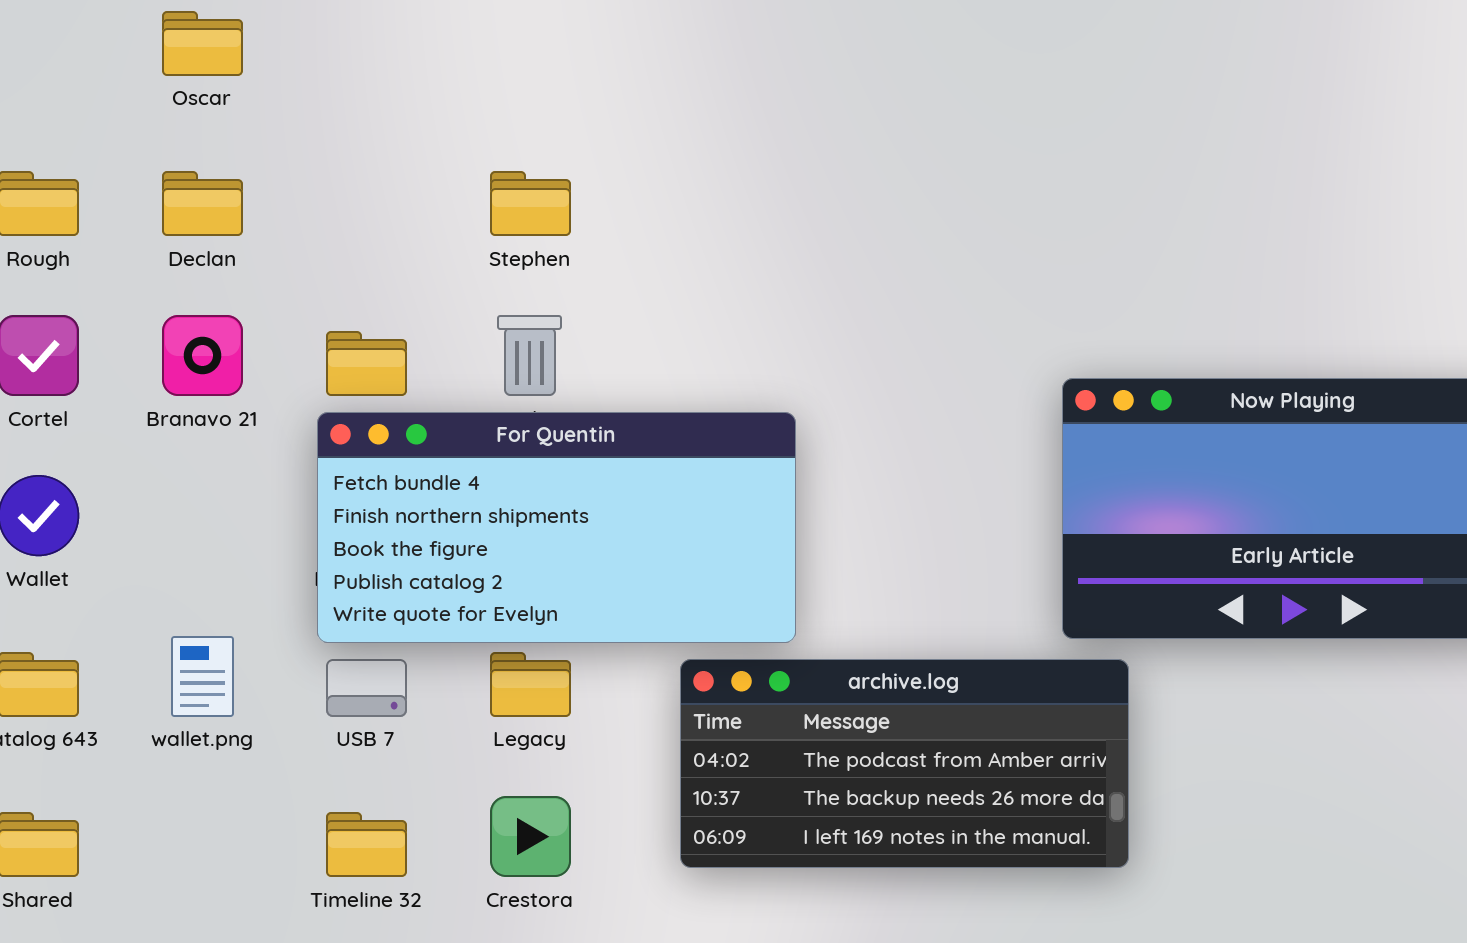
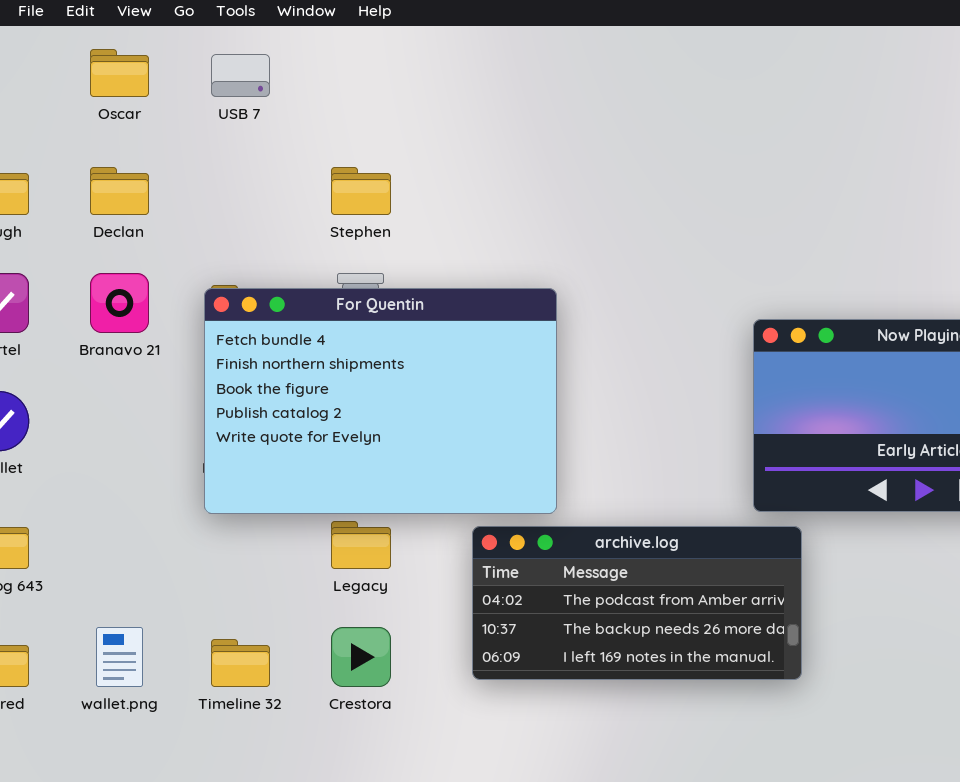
For Quentin: [317,412,796,643] -> [204,288,557,514], resized
wallet.png: [171,636,234,717] -> [96,627,143,687], moved
USB 7: [326,659,407,717] -> [211,54,270,97], moved

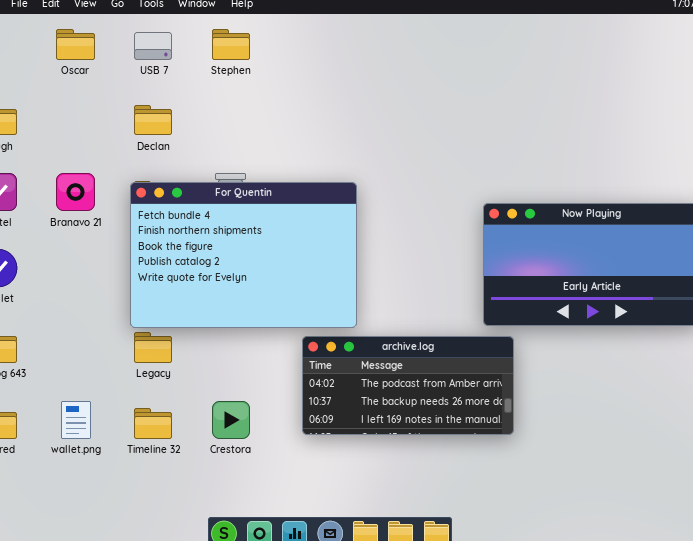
Declan: [90,167,149,215] -> [134,105,172,135], moved
Stephen: [331,167,391,215] -> [212,29,250,60], moved
Legacy: [331,521,391,569] -> [134,332,172,363], moved

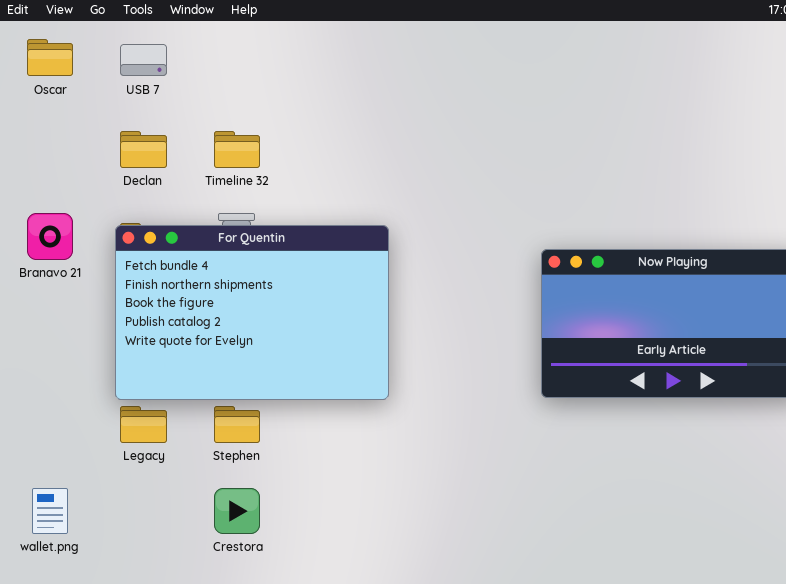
Stephen: [212,29,250,60] -> [214,406,260,443], moved
archive.log: [302,336,514,435] -> none, closed
Timeline 32: [134,408,172,439] -> [214,131,260,168], moved

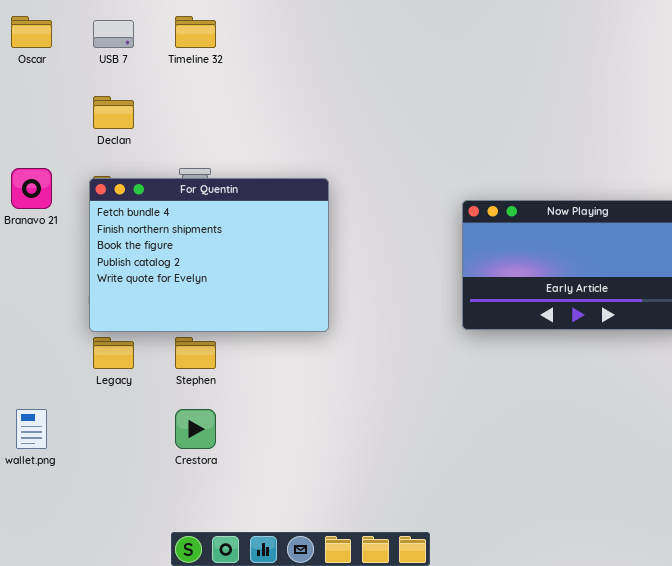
Timeline 32: [214,131,260,168] -> [175,16,216,48], moved

